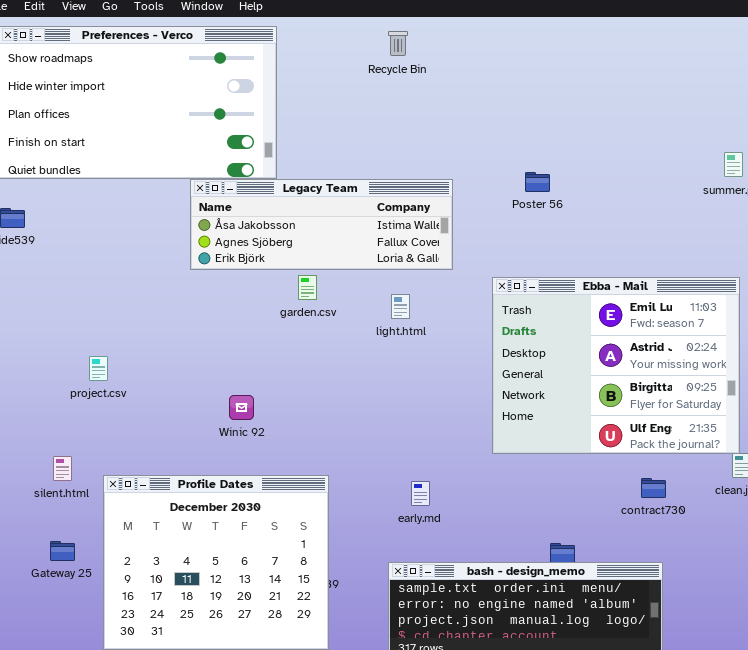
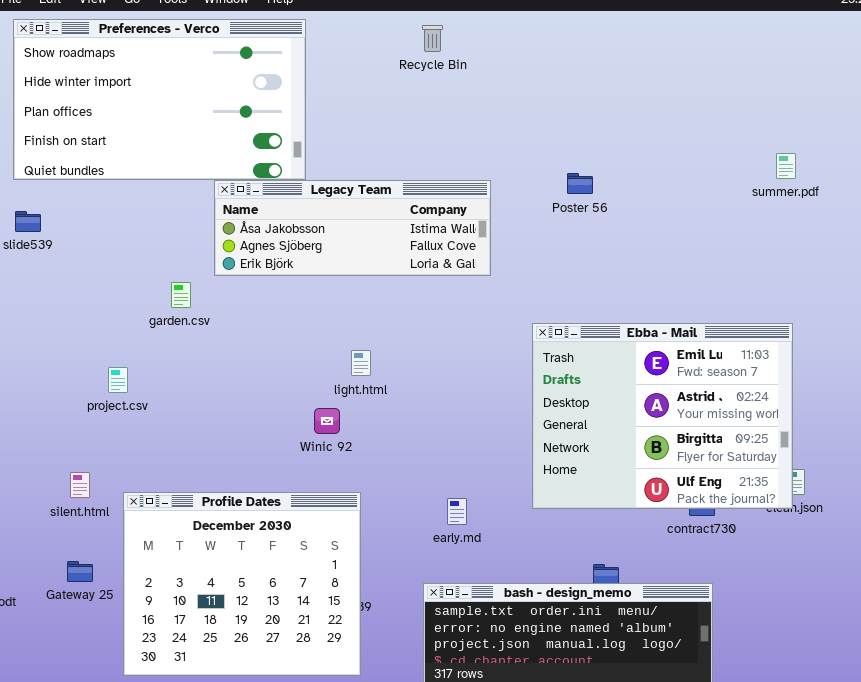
garden.csv: [298,275,317,300] -> [171,282,191,308], moved
Ebba - Mail: [492,277,740,454] -> [532,323,793,509], moved
light.html: [391,294,410,319] -> [351,350,371,376], moved
Winic 92: [229,395,254,420] -> [314,408,340,434], moved

